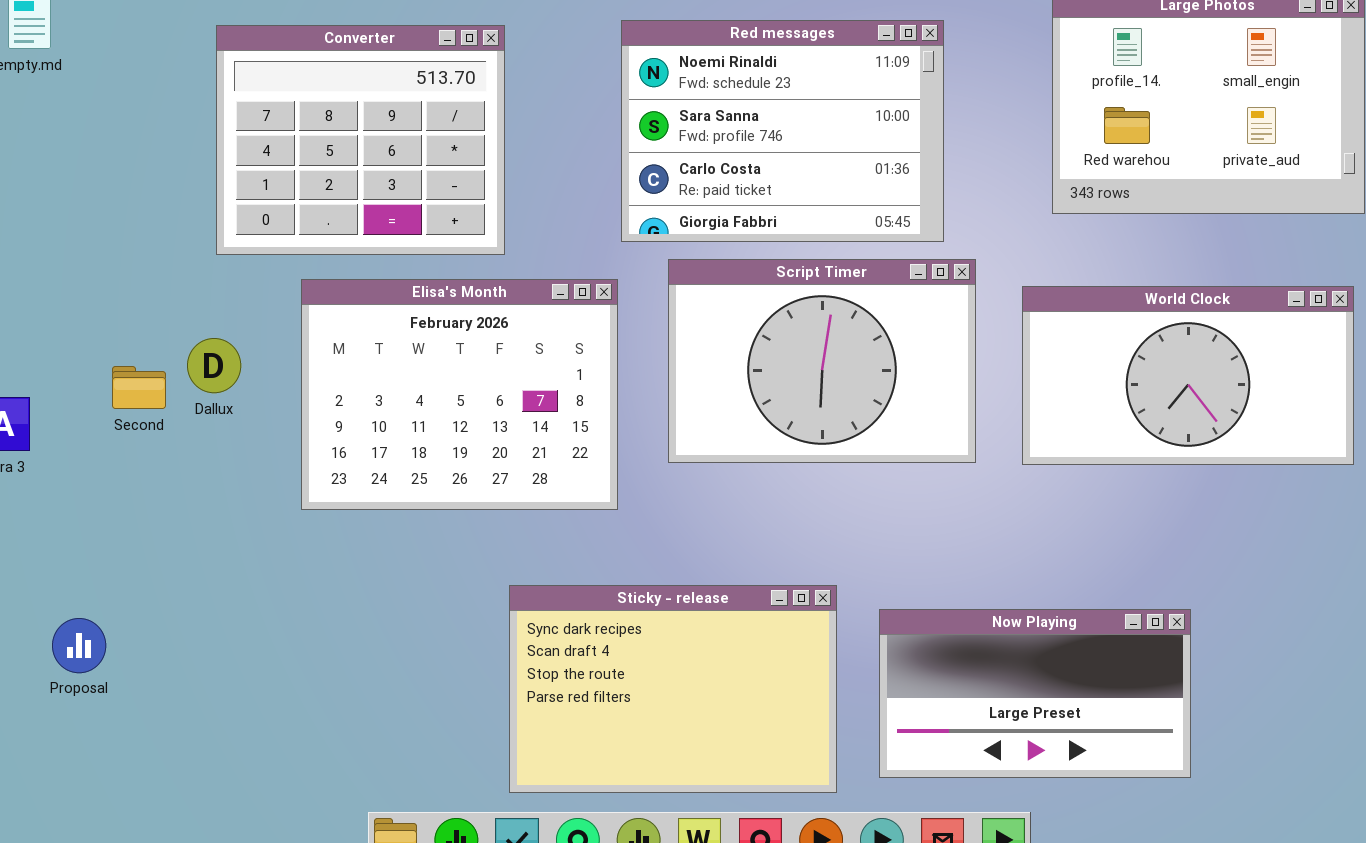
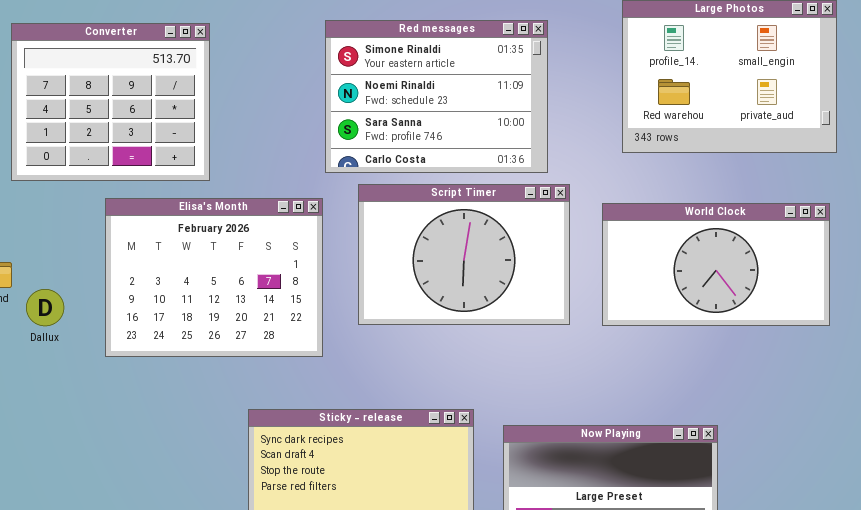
Red messages: [621,20,944,242] -> [325,20,548,173], scrolled up 1 row
Converter: [216,25,505,255] -> [11,23,210,181], moved
Dallux: [187,338,241,393] -> [26,289,64,326], moved

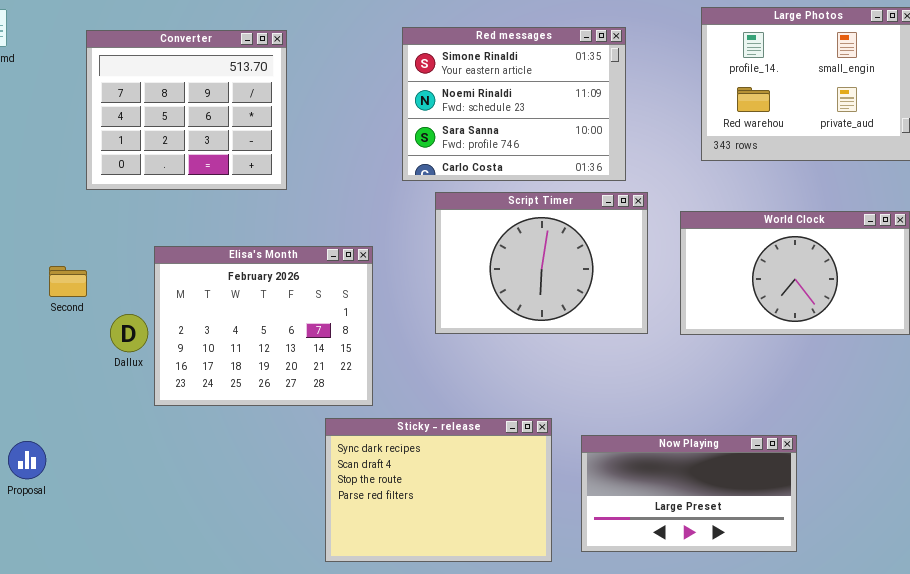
Elisa's Month: [105,198,323,357] -> [154,246,373,406], moved
Dallux: [26,289,64,326] -> [110,314,148,352], moved

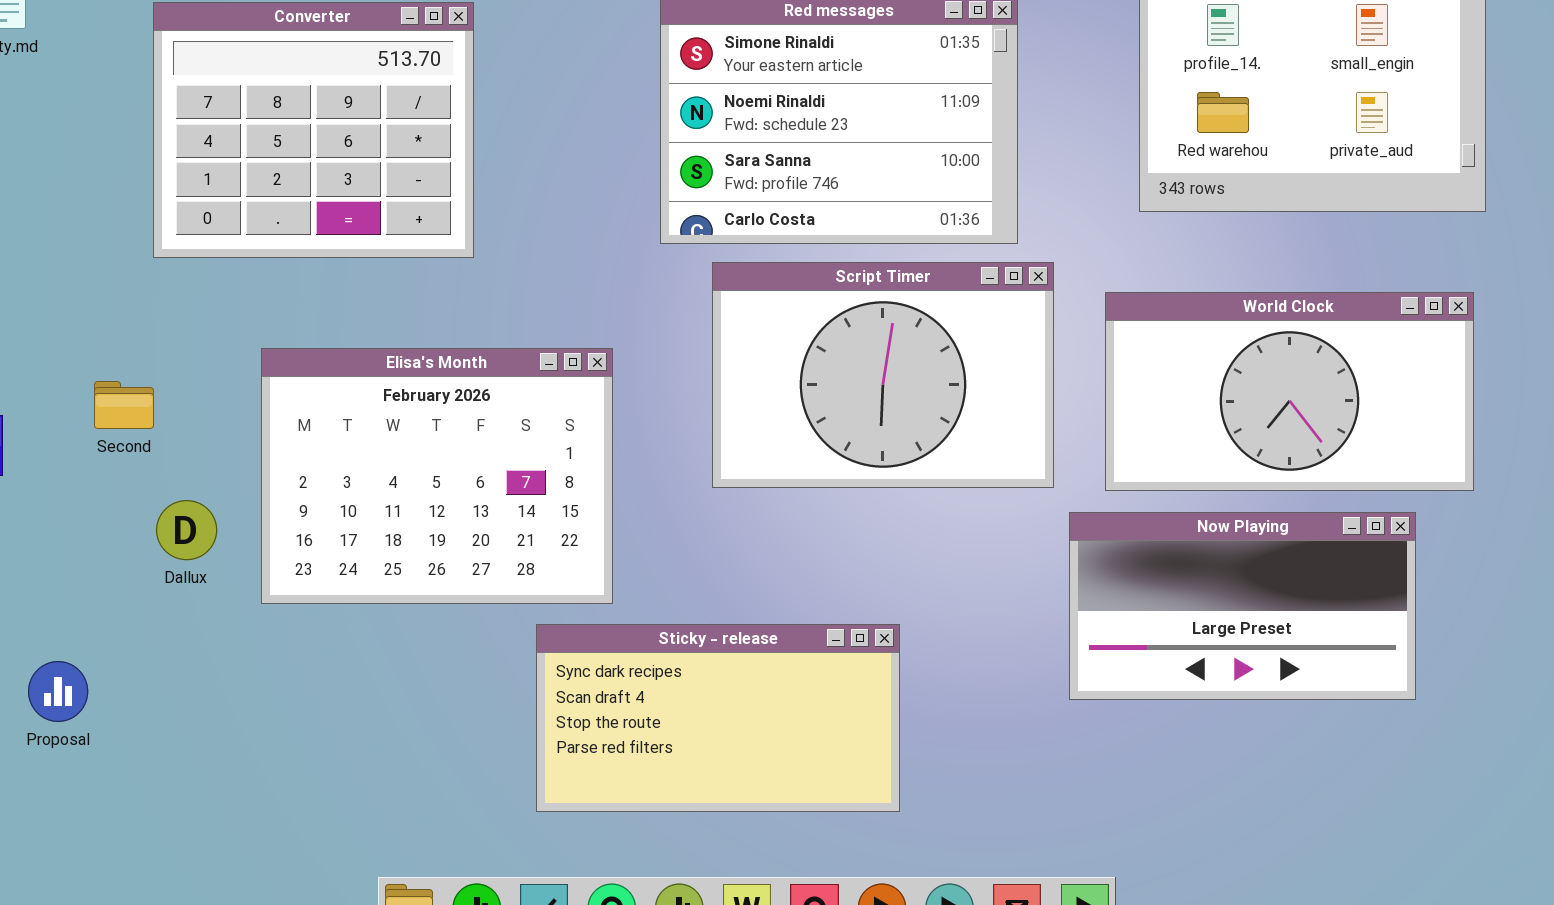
Dallux: [110,314,148,352] -> [156,500,217,560], moved
Sticky - release: [325,418,552,562] -> [536,624,900,812], resized
Now Playing: [581,435,797,552] -> [1069,512,1416,700], moved

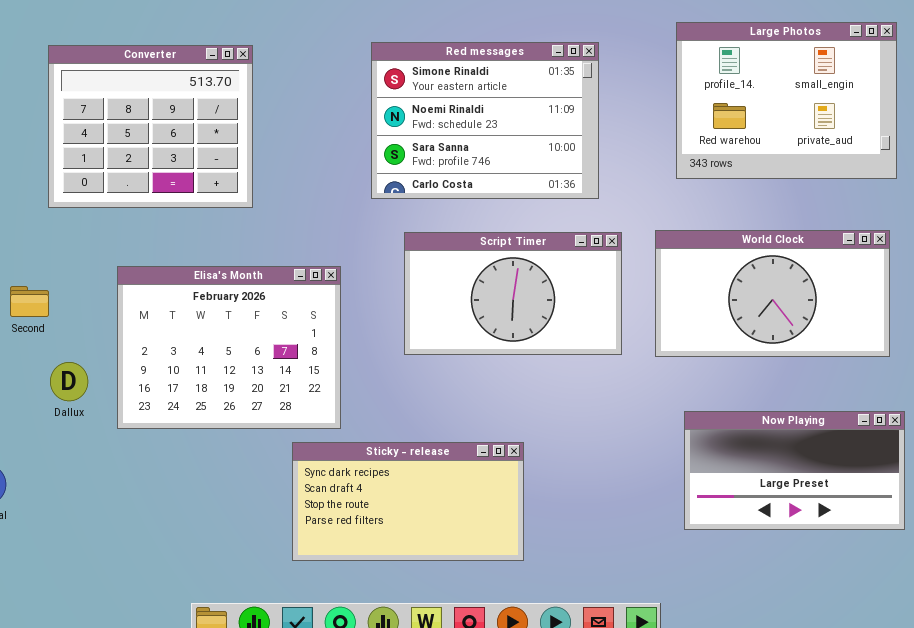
Script Timer: [712,262,1054,488] -> [404,232,622,355], resized
Now Playing: [1069,512,1416,700] -> [684,411,905,530], moved

